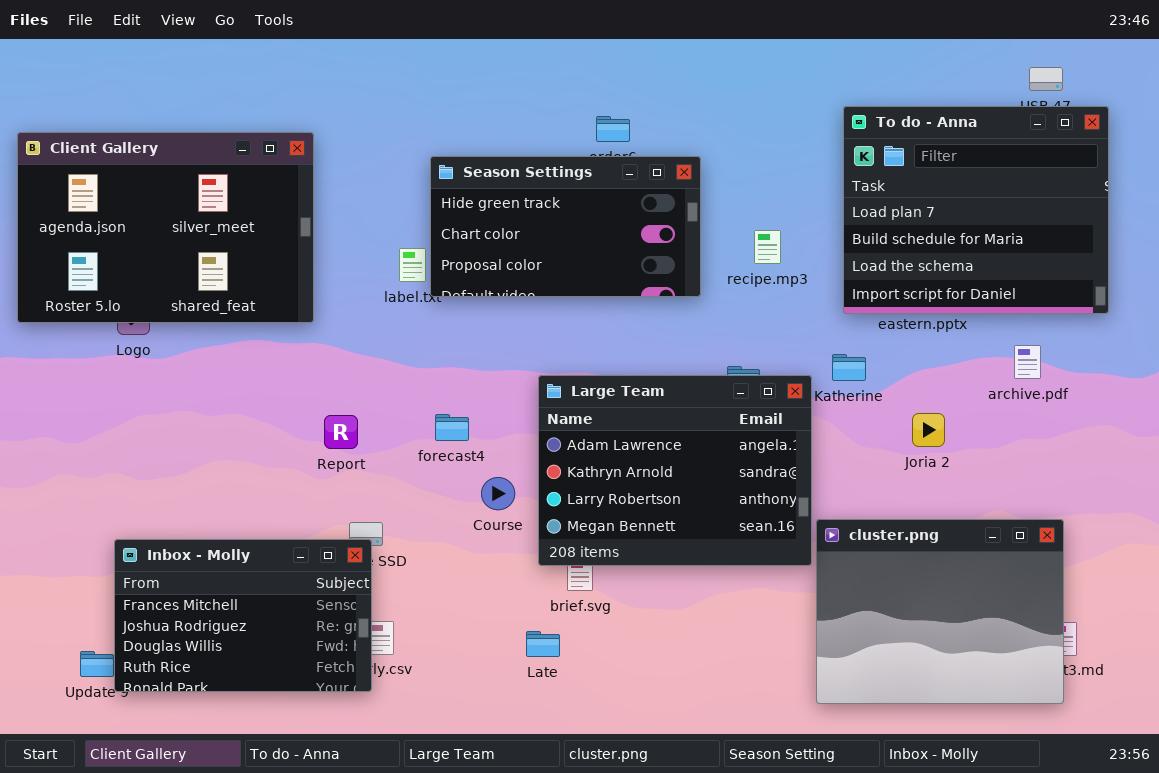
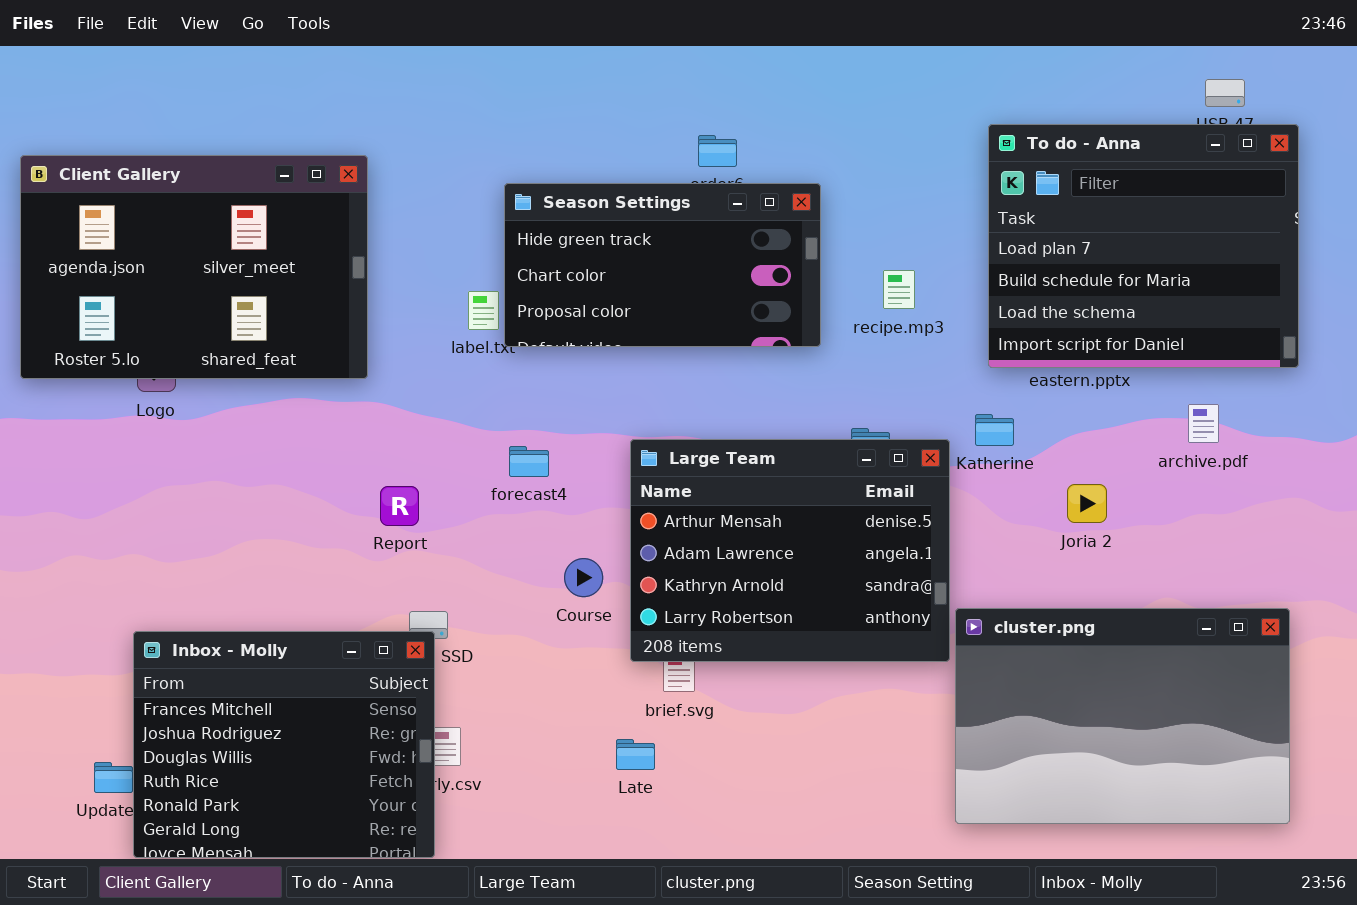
Large Team: [538,375,812,566] -> [630,439,950,662], scrolled up 1 row
forecast4: [435,414,469,441] -> [509,446,549,477], moved
cluster.png: [816,519,1064,704] -> [955,608,1290,824], resized
Inbox - Molly: [114,539,372,692] -> [133,631,435,858], resized

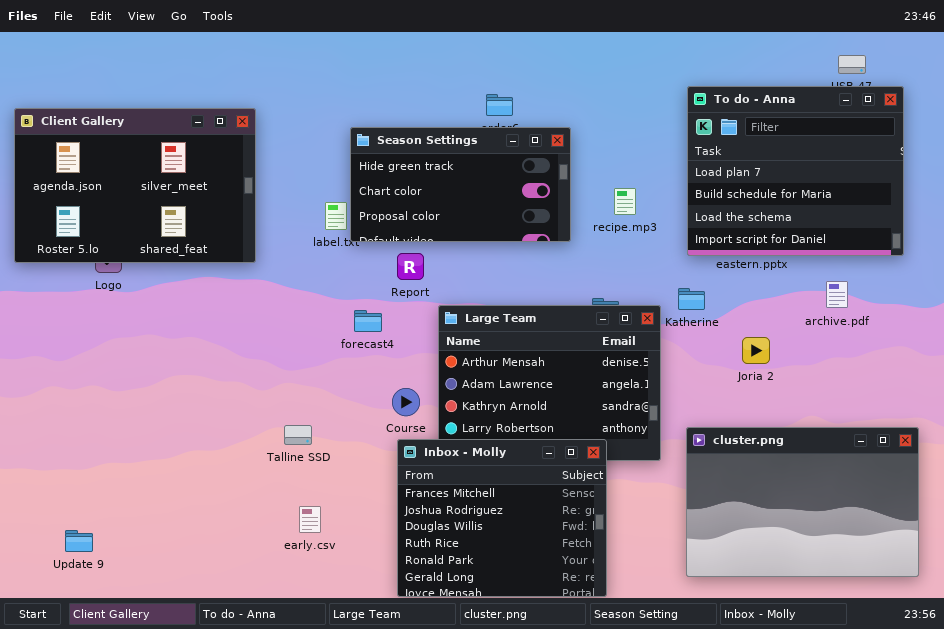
Report: [380,486,419,526] -> [397,253,424,280], moved
cluster.png: [955,608,1290,824] -> [686,427,919,577], moved
Inbox - Molly: [133,631,435,858] -> [397,439,607,597], moved

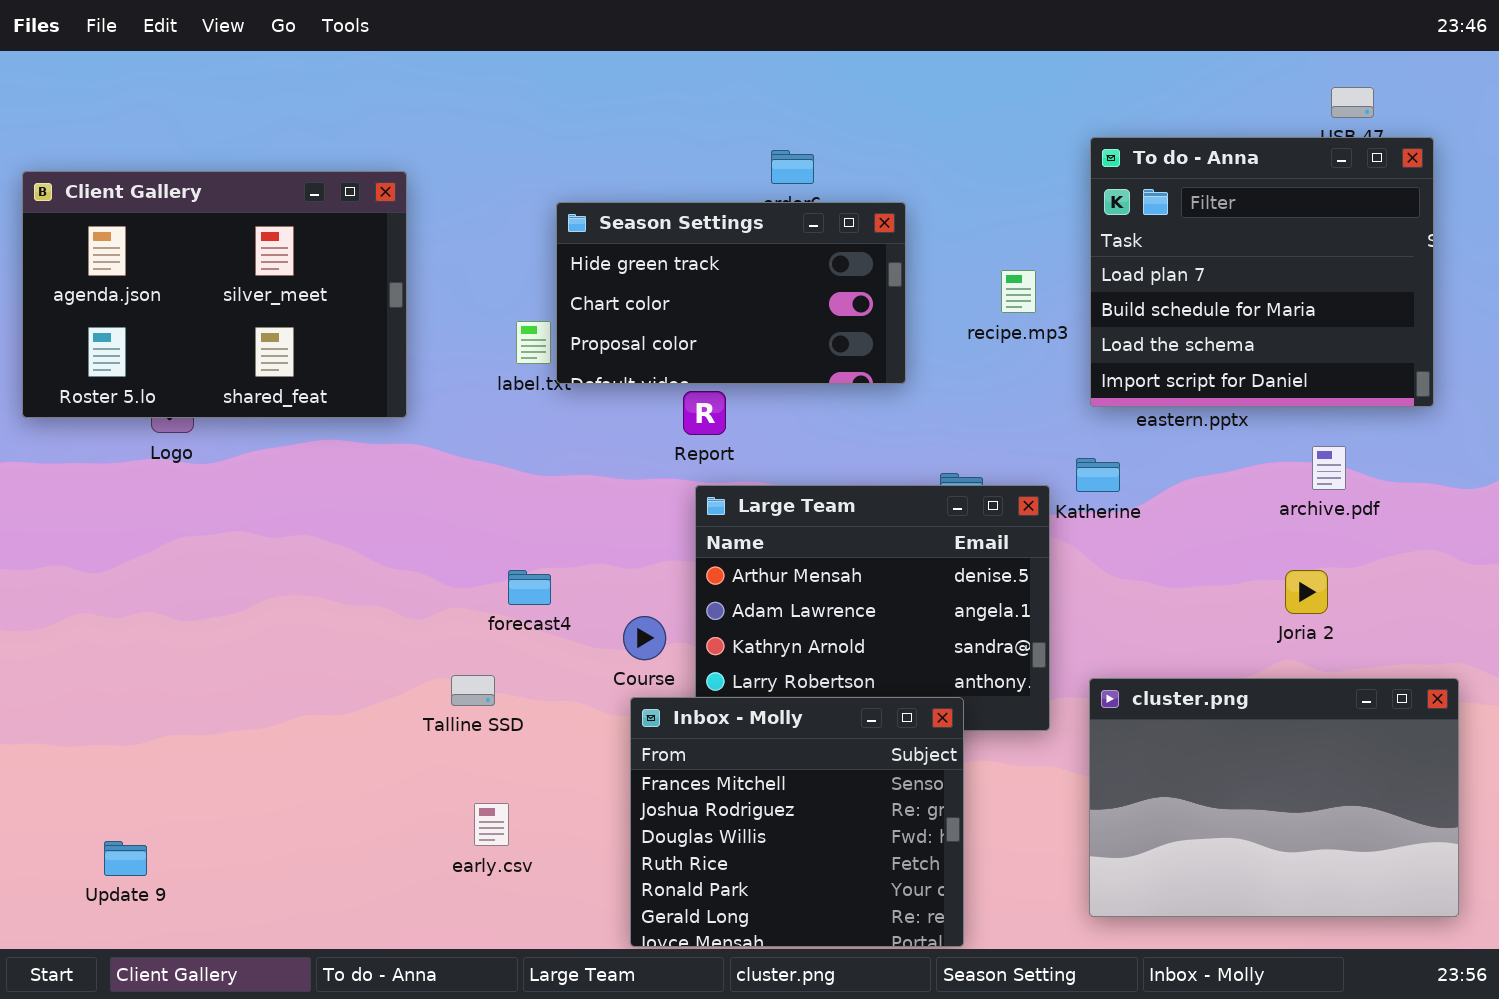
recipe.mp3: [614,188,636,215] -> [1001,270,1036,313], moved
Report: [397,253,424,280] -> [683,391,726,435], moved
forecast4: [354,310,382,332] -> [508,570,551,605], moved
Joria 2: [742,337,770,364] -> [1285,570,1328,614], moved

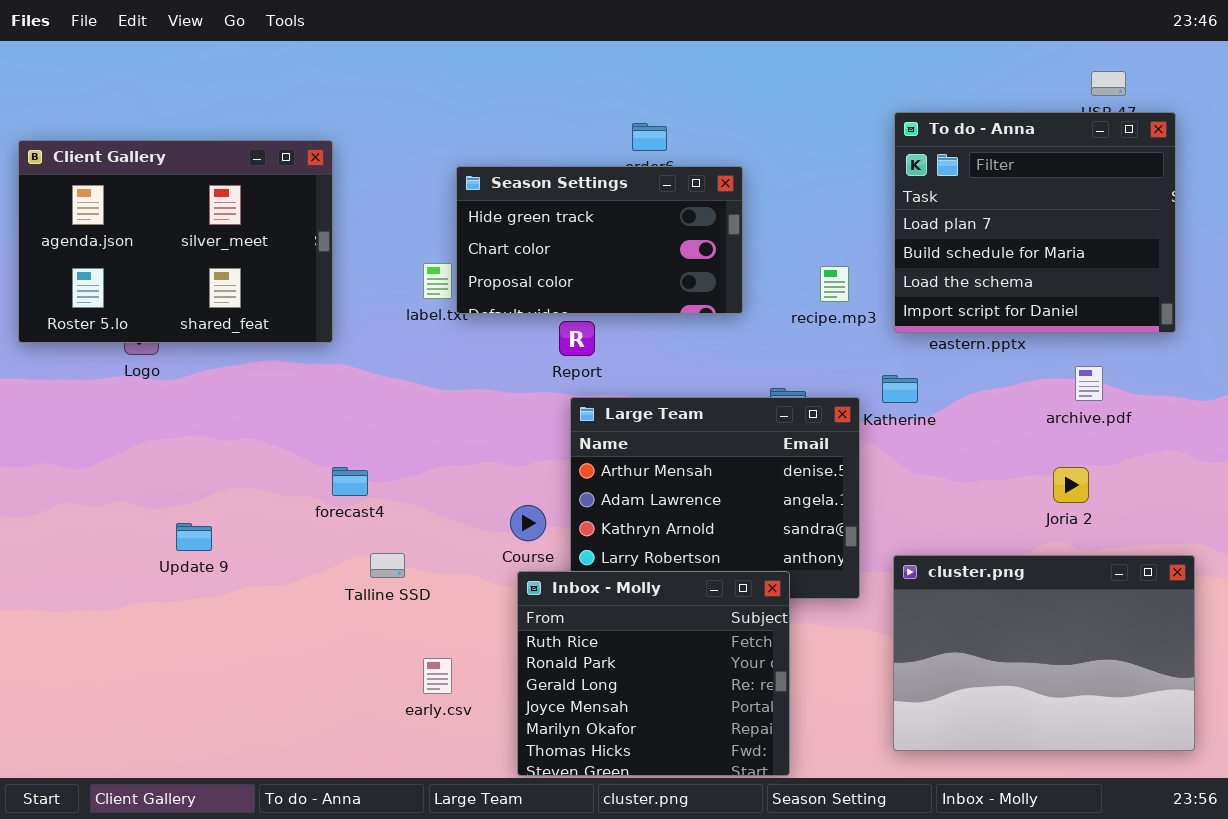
recipe.mp3: [1001,270,1036,313] -> [820,266,849,302], moved
forecast4: [508,570,551,605] -> [332,467,368,496], moved
Inbox - Molly: [630,697,964,947] -> [517,571,790,776], scrolled down 3 rows
early.csv: [474,803,509,846] -> [423,658,452,694], moved
Update 9: [104,841,147,876] -> [176,523,212,551], moved

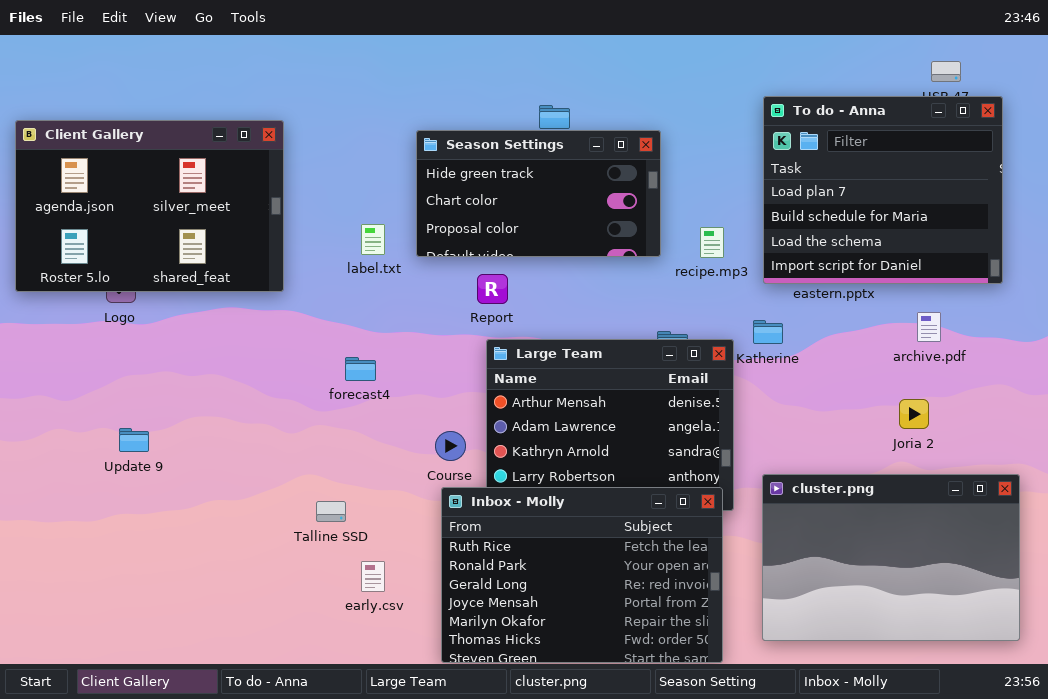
Season Settings: [456,166,743,314] -> [416,130,661,257], moved
forecast4: [332,467,368,496] -> [345,357,376,381], moved
Update 9: [176,523,212,551] -> [119,428,149,452], moved
Talline SSD: [370,553,405,578] -> [316,501,346,522], moved
Inbox - Molly: [517,571,790,776] -> [441,487,723,663], resized

